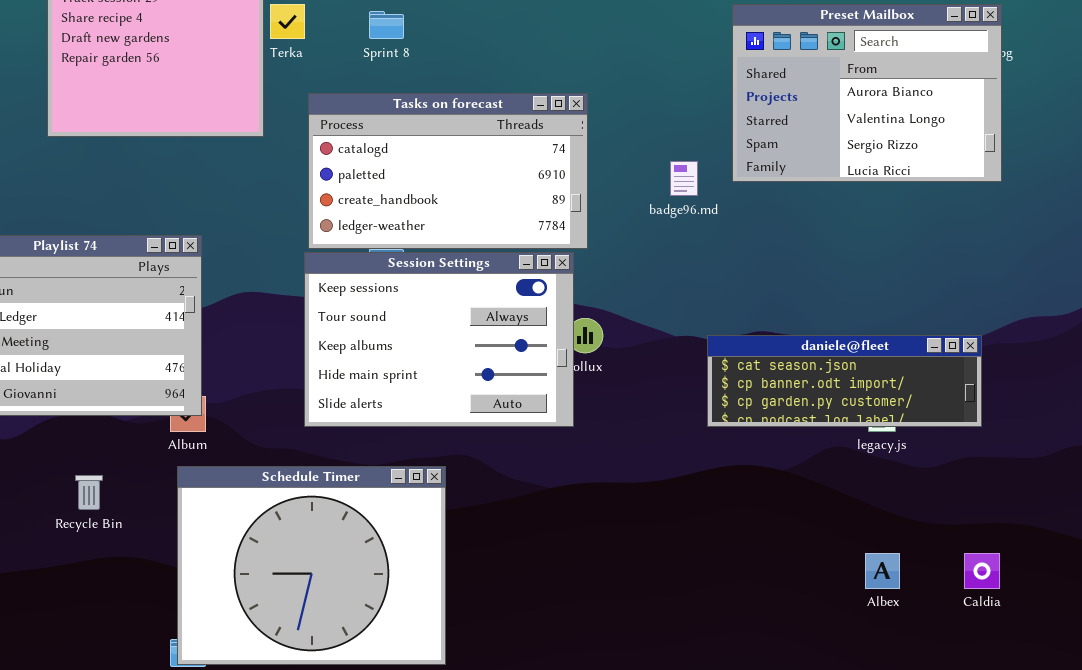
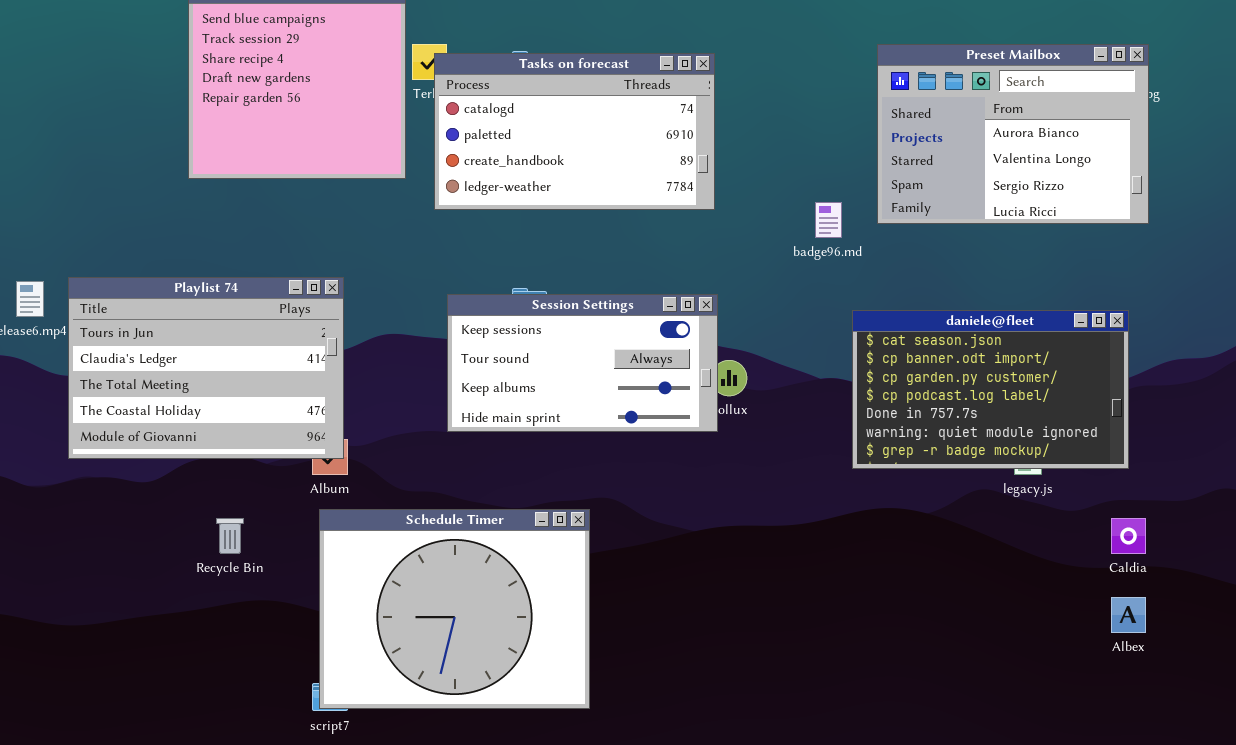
Tasks on forecast: [308,93,588,249] -> [434,53,715,210], moved
Session Settings: [304,252,574,427] -> [447,294,718,432], resized
daniele@fleet: [707,335,982,427] -> [852,310,1129,469], resized
Albex: [865,553,900,589] -> [1111,597,1146,633], moved
Caldia: [964,553,1000,589] -> [1111,518,1146,554], moved

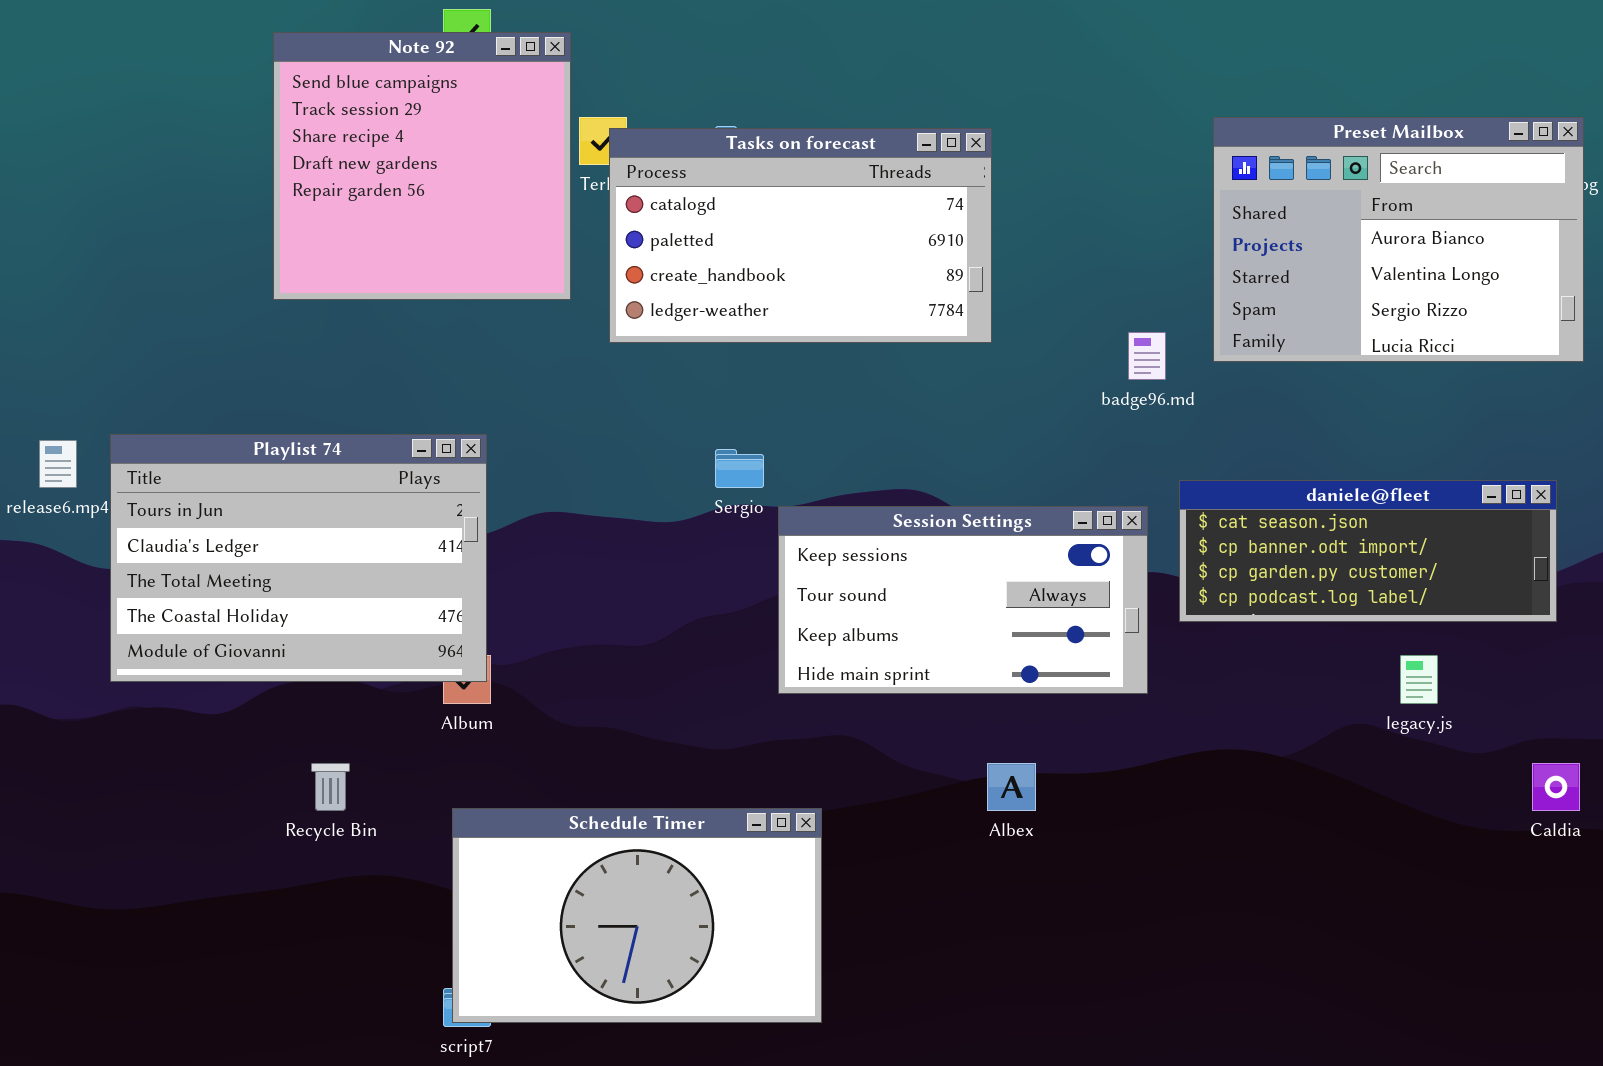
Session Settings: [447,294,718,432] -> [778,506,1148,694], moved
daniele@fleet: [852,310,1129,469] -> [1179,480,1557,622], resized
Schedule Timer: [319,509,590,709] -> [452,808,822,1023], resized
Albex: [1111,597,1146,633] -> [987,763,1036,811], moved

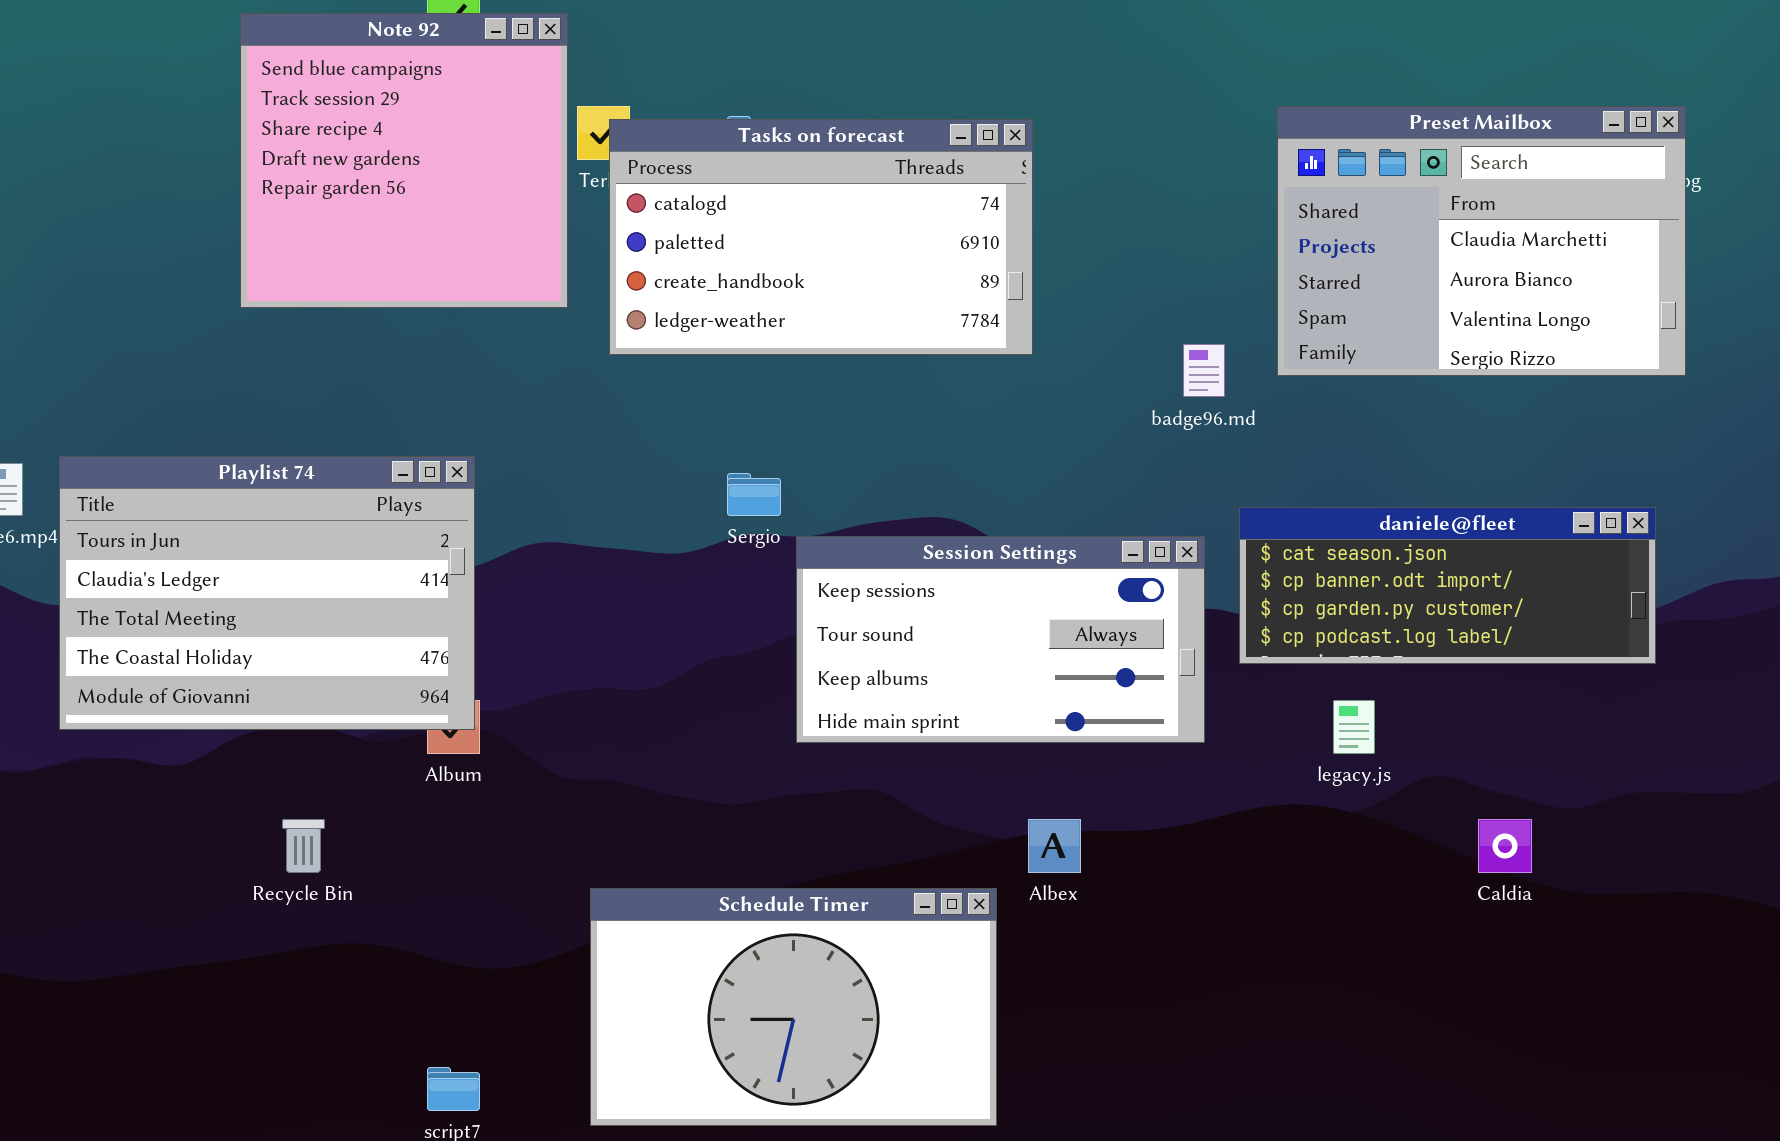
Preset Mailbox: [1213,117,1584,362] -> [1277,106,1686,376], scrolled up 1 row
legacy.js: [1400,655,1438,704] -> [1333,700,1375,754], moved
Caldia: [1532,763,1580,811] -> [1478,819,1532,873], moved
Schedule Timer: [452,808,822,1023] -> [590,888,997,1126], moved

